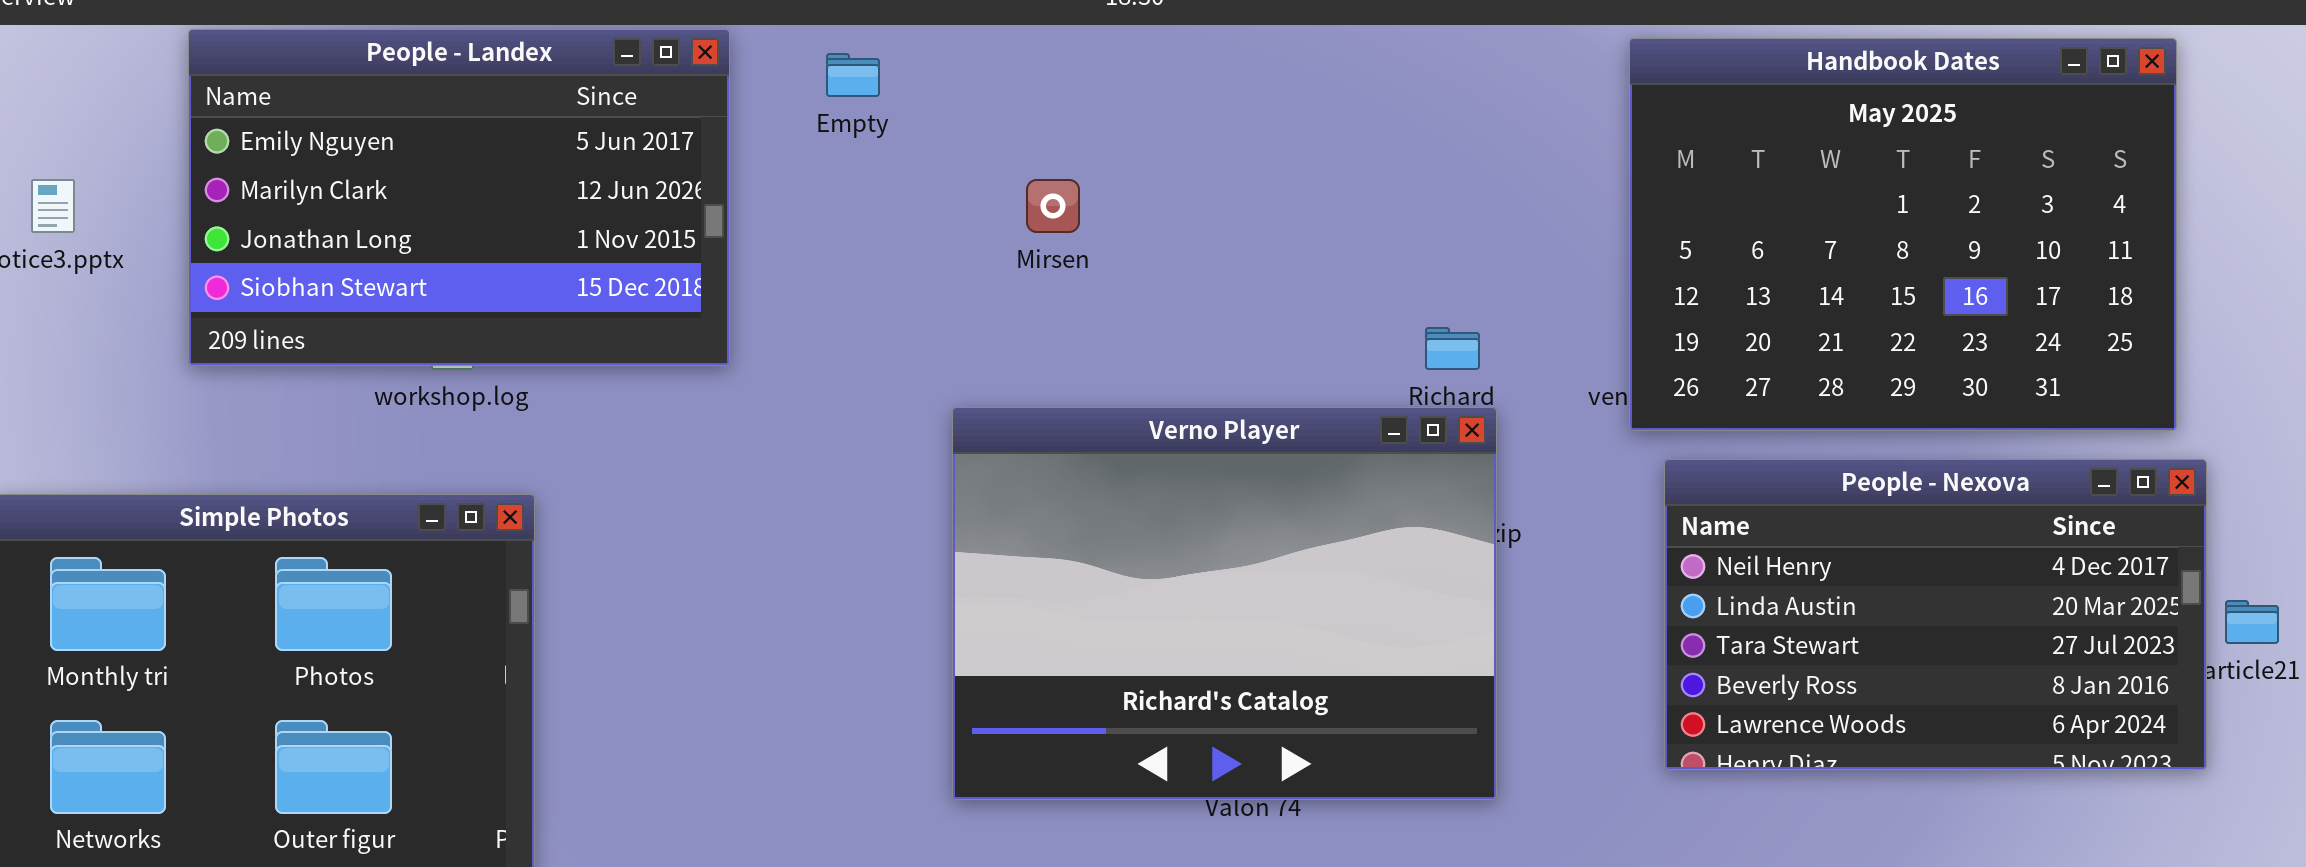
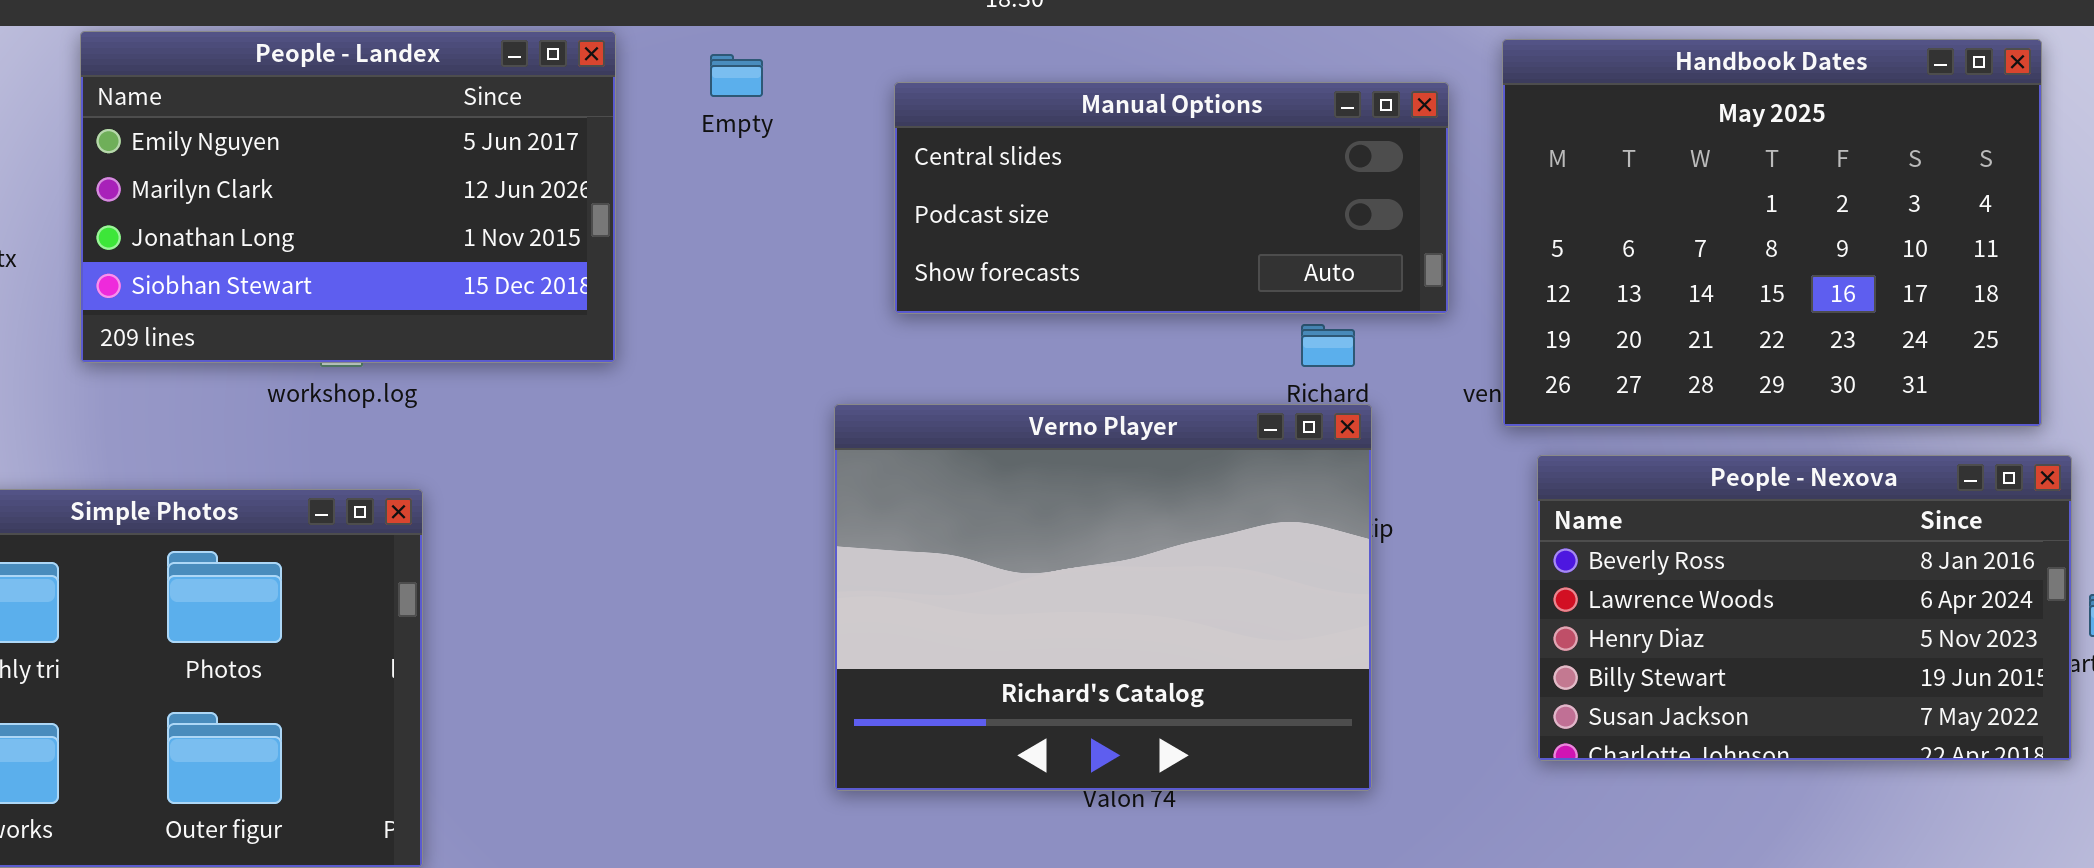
Manual Options: none -> [894,82,1449,314], opened
People - Nexova: [1664,459,2207,770] -> [1537,455,2072,761], scrolled down 3 rows

